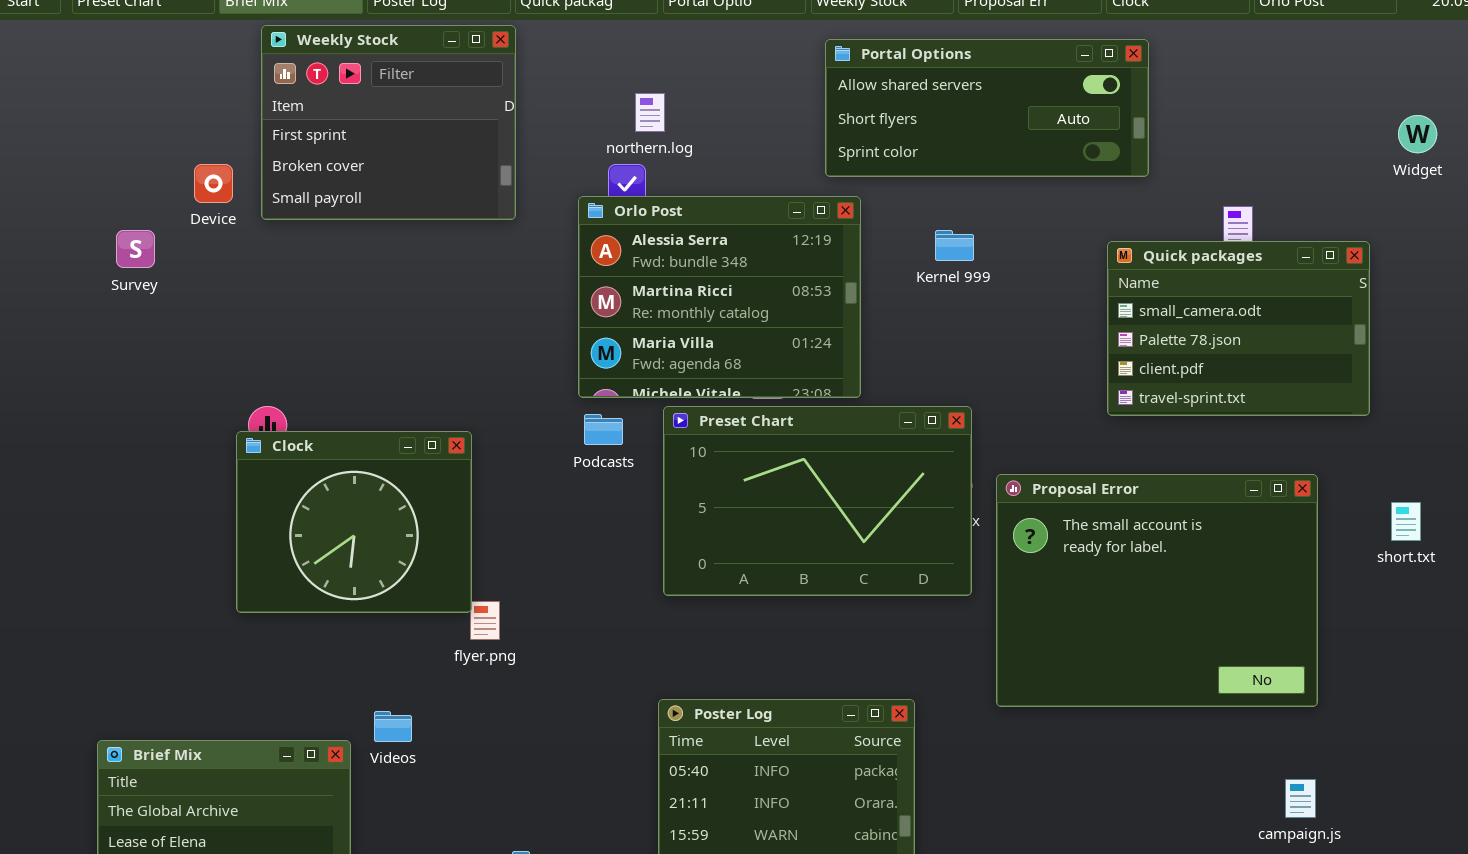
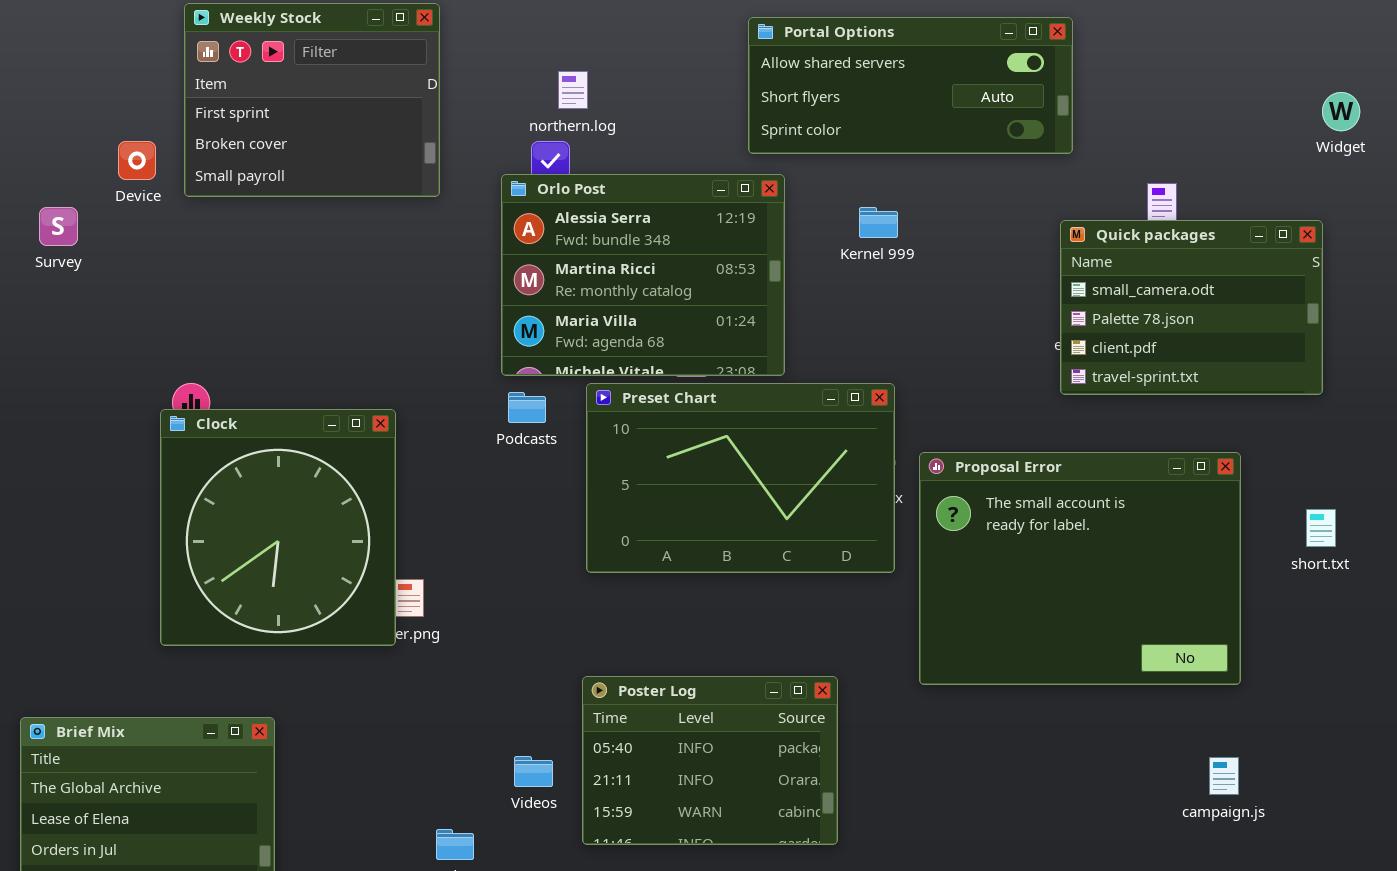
Quick packages: [1107,241,1370,416] -> [1060,220,1323,395], moved
Clock: [236,431,472,613] -> [160,409,396,646], resized
short.txt: [1391,502,1421,541] -> [1306,509,1336,547], moved
Videos: [374,711,412,742] -> [514,756,553,787], moved

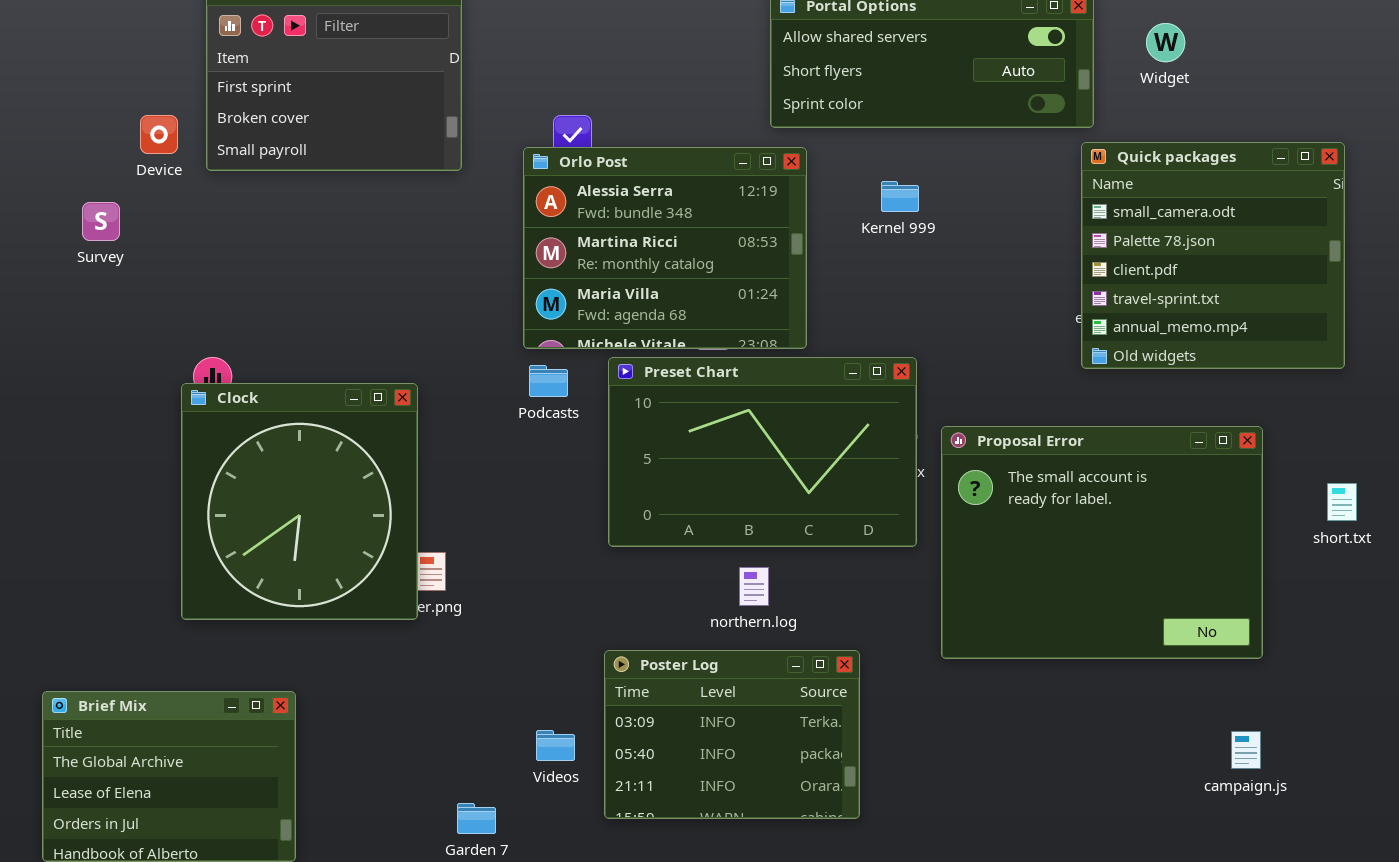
northern.log: [558,71,588,109] -> [739,567,769,606], moved
Widget: [1322,92,1360,131] -> [1146,23,1185,62], moved
Survey: [39,207,78,246] -> [82,202,120,241], moved
Quick packages: [1060,220,1323,395] -> [1081,142,1345,369], resized
Poster Log: [582,676,838,845] -> [604,650,860,819], scrolled up 1 row

